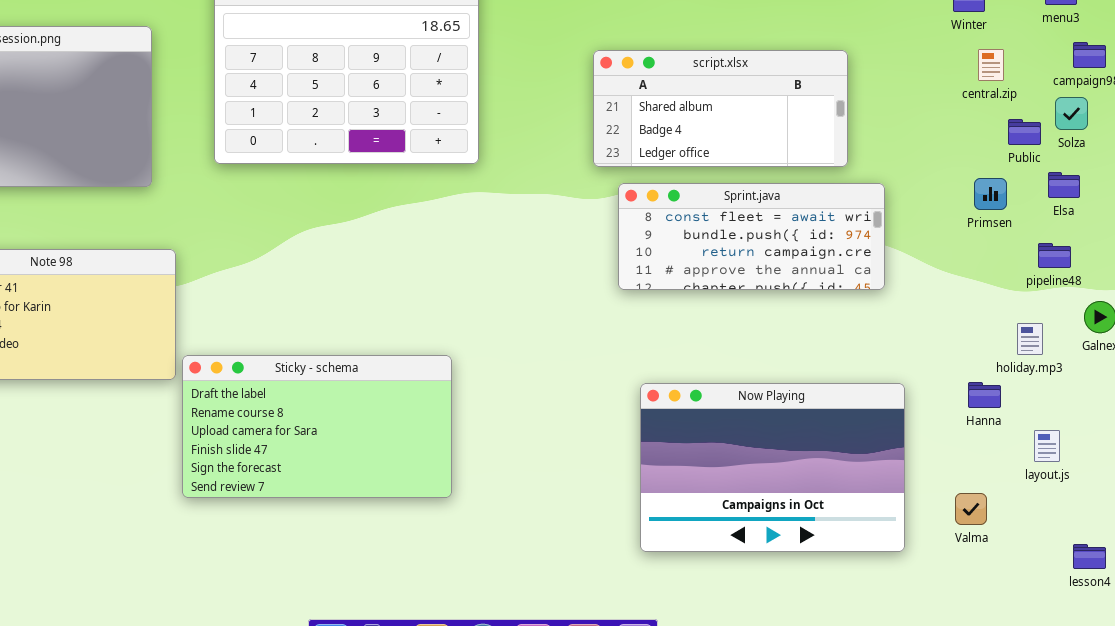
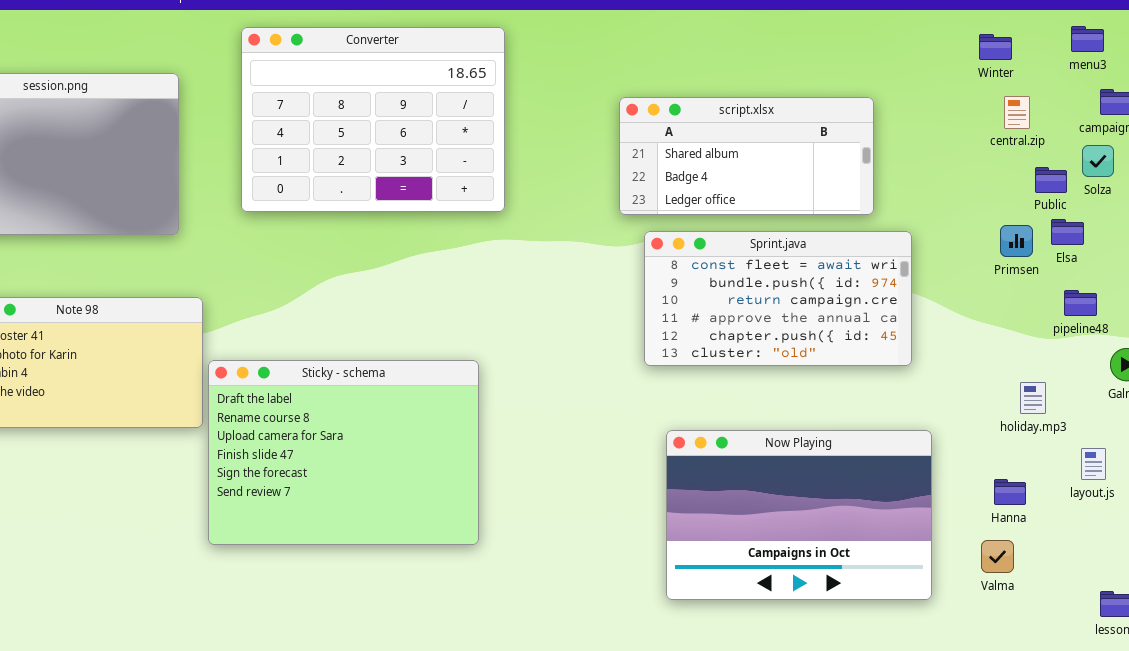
Elsa: [1048,172,1080,198] -> [1051,219,1084,245], moved
Sprint.java: [618,183,885,290] -> [644,231,912,366], resized
holiday.mp3: [1017,323,1043,355] -> [1020,382,1046,414], moved
Sticky - schema: [182,355,452,498] -> [208,360,479,545], resized
Hanna: [968,382,1001,408] -> [994,479,1026,505], moved
layout.js: [1034,430,1060,462] -> [1081,448,1106,480], moved

